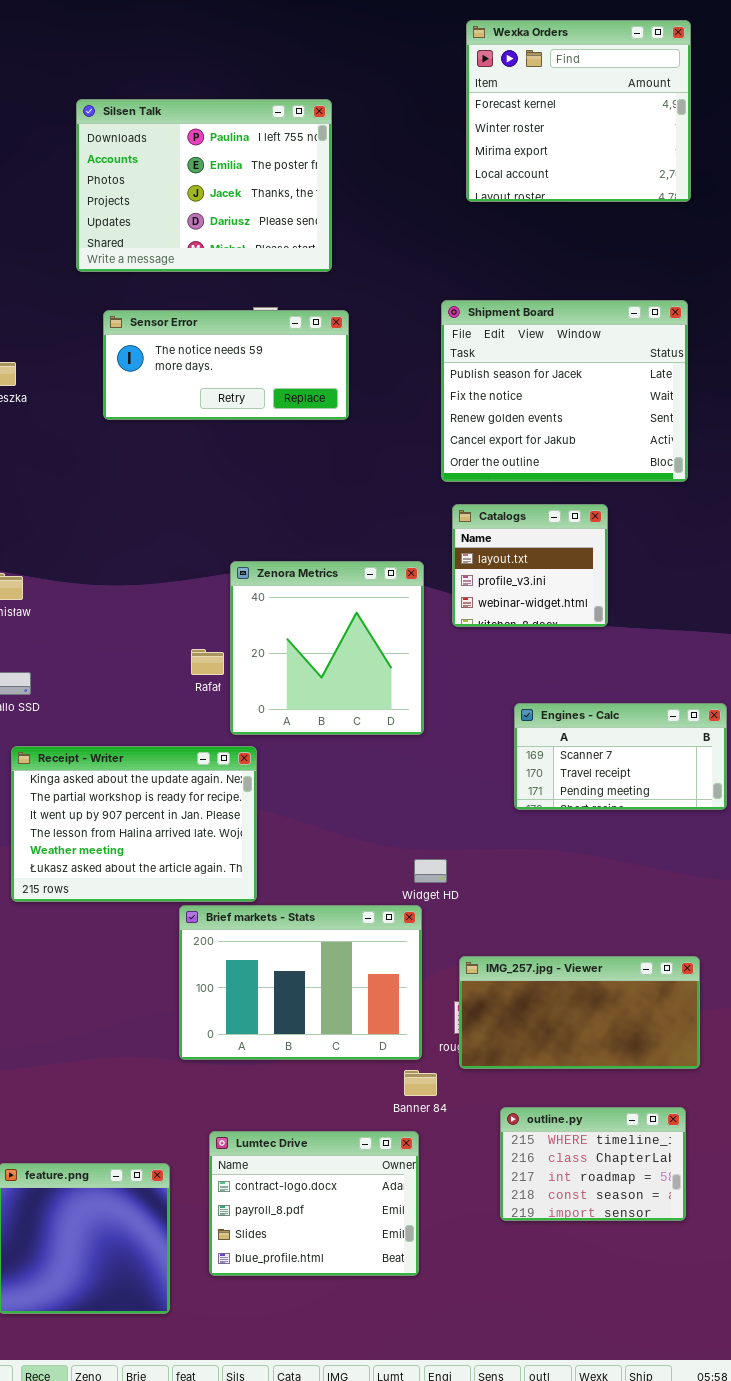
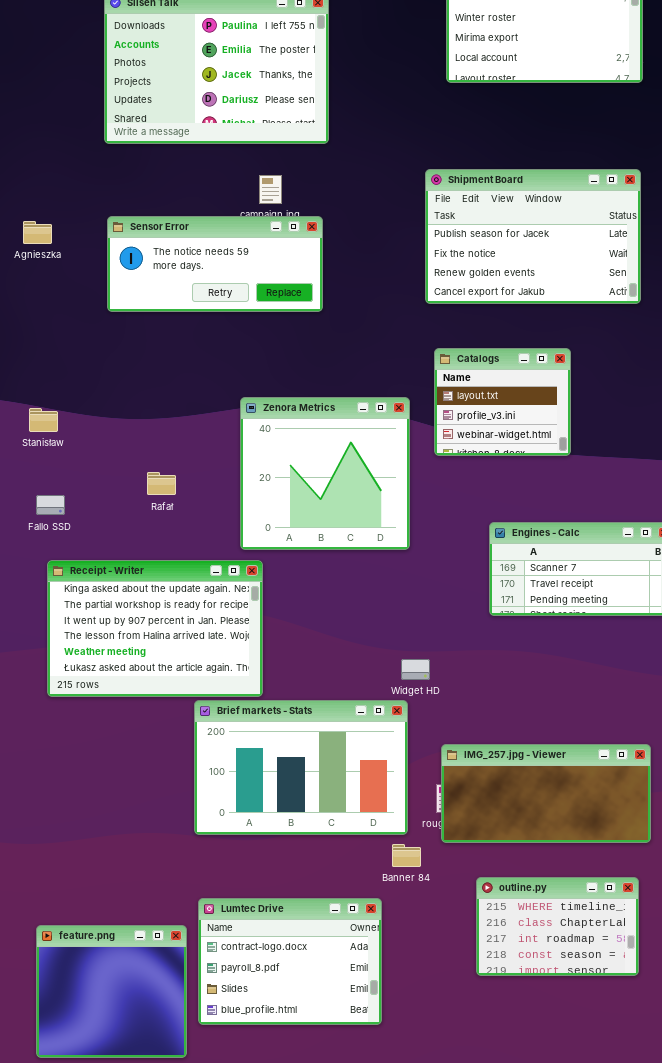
Shipment Board: [441,300,688,482] -> [425,169,641,304], resized
Sensor Error: [103,310,349,420] -> [107,216,323,312], moved
Rafał: [191,649,224,675] -> [147,472,176,495], moved
Lumtec Drive: [209,1131,419,1276] -> [198,898,382,1025], moved

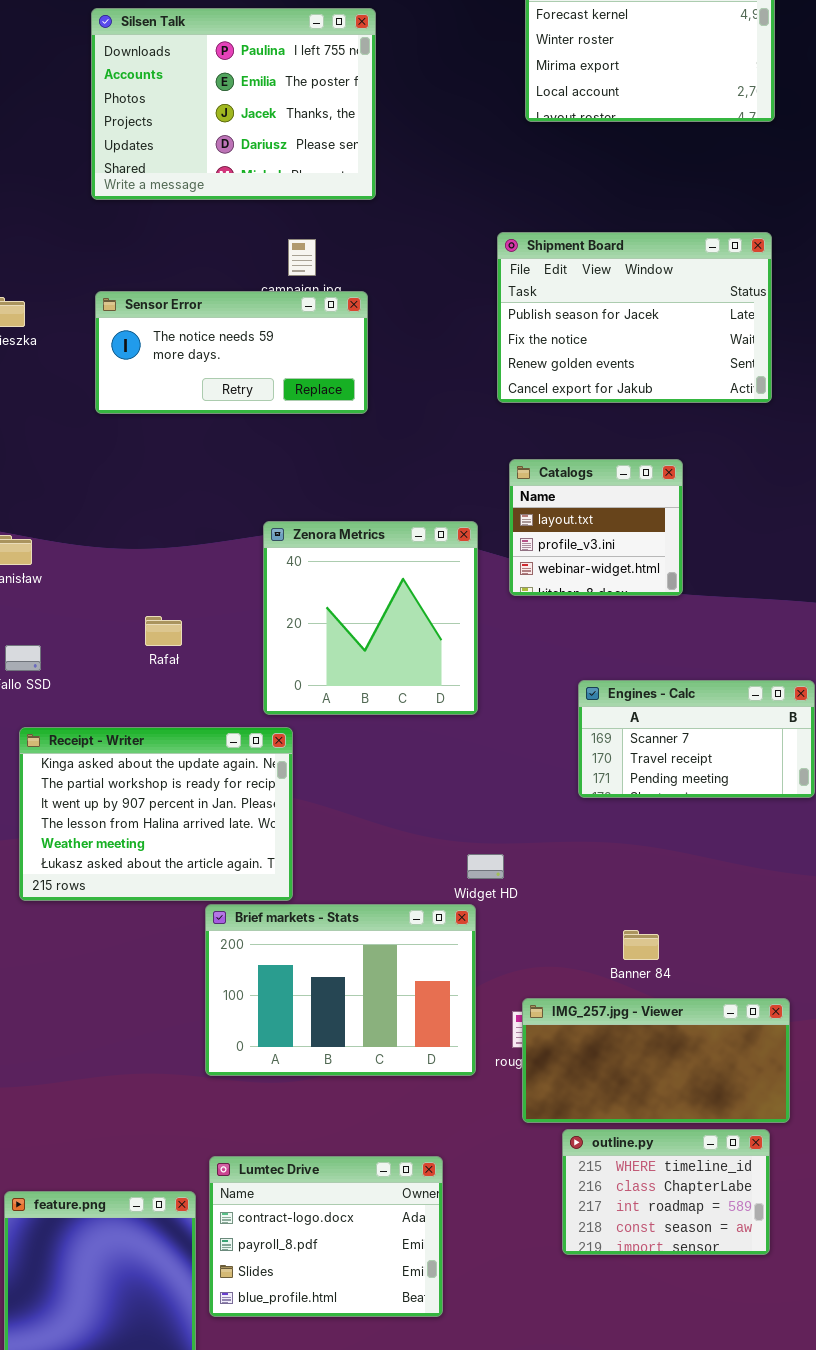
IMG_257.jpg - Viewer: [441,744,651,843] -> [522,998,790,1123], moved
Banner 84: [392,844,421,867] -> [623,930,659,960], moved

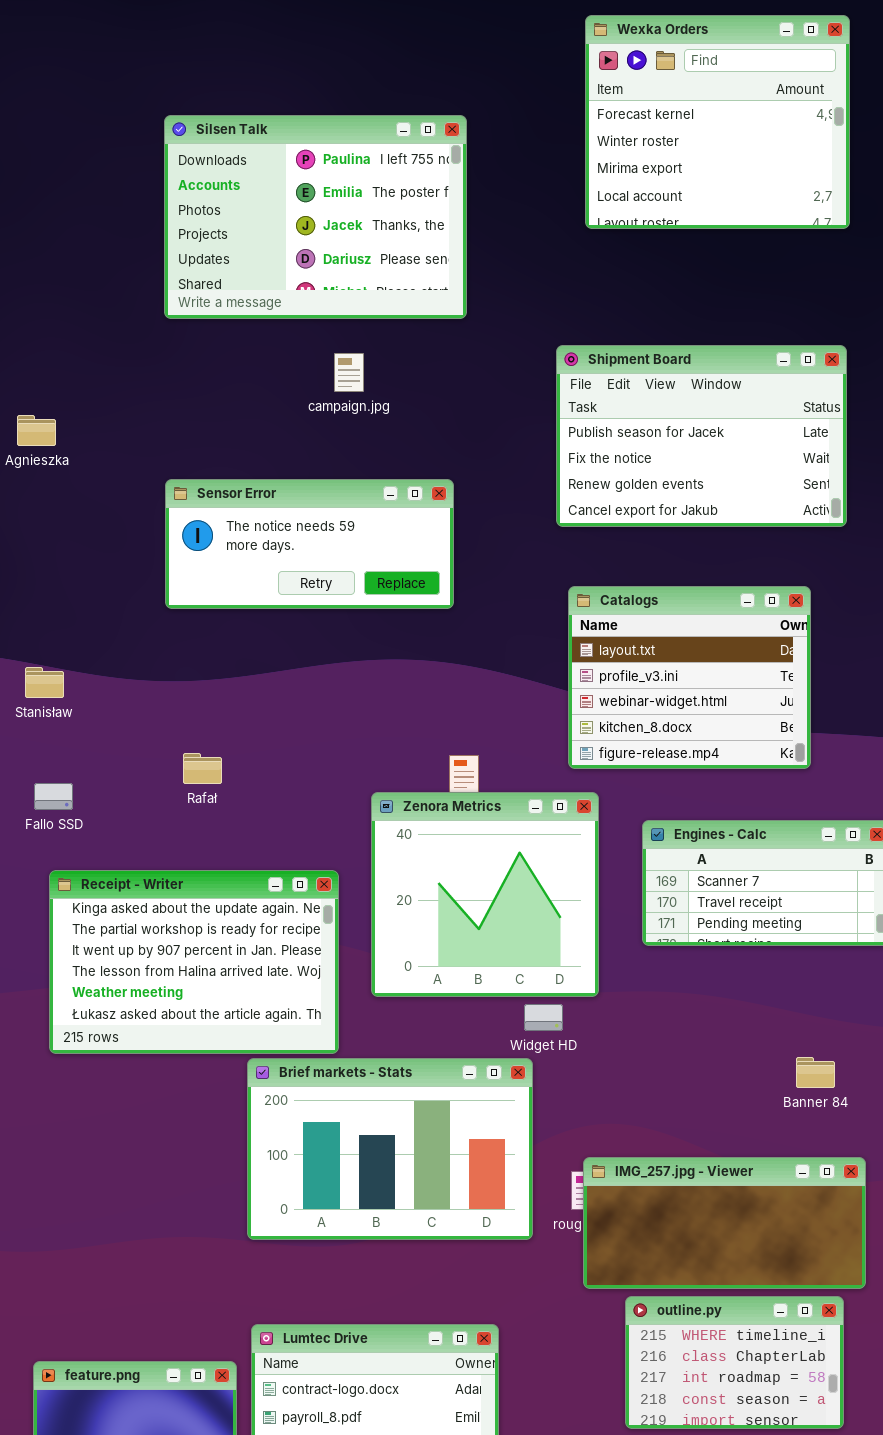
Silsen Talk: [91,8,376,200] -> [164,115,467,319], moved
Sensor Error: [95,291,368,414] -> [165,479,454,609], moved
Catalogs: [509,459,683,596] -> [568,586,811,769], resized
Zenora Metrics: [263,521,478,715] -> [371,792,599,997], moved
Banner 84: [623,930,659,960] -> [796,1057,835,1088], moved

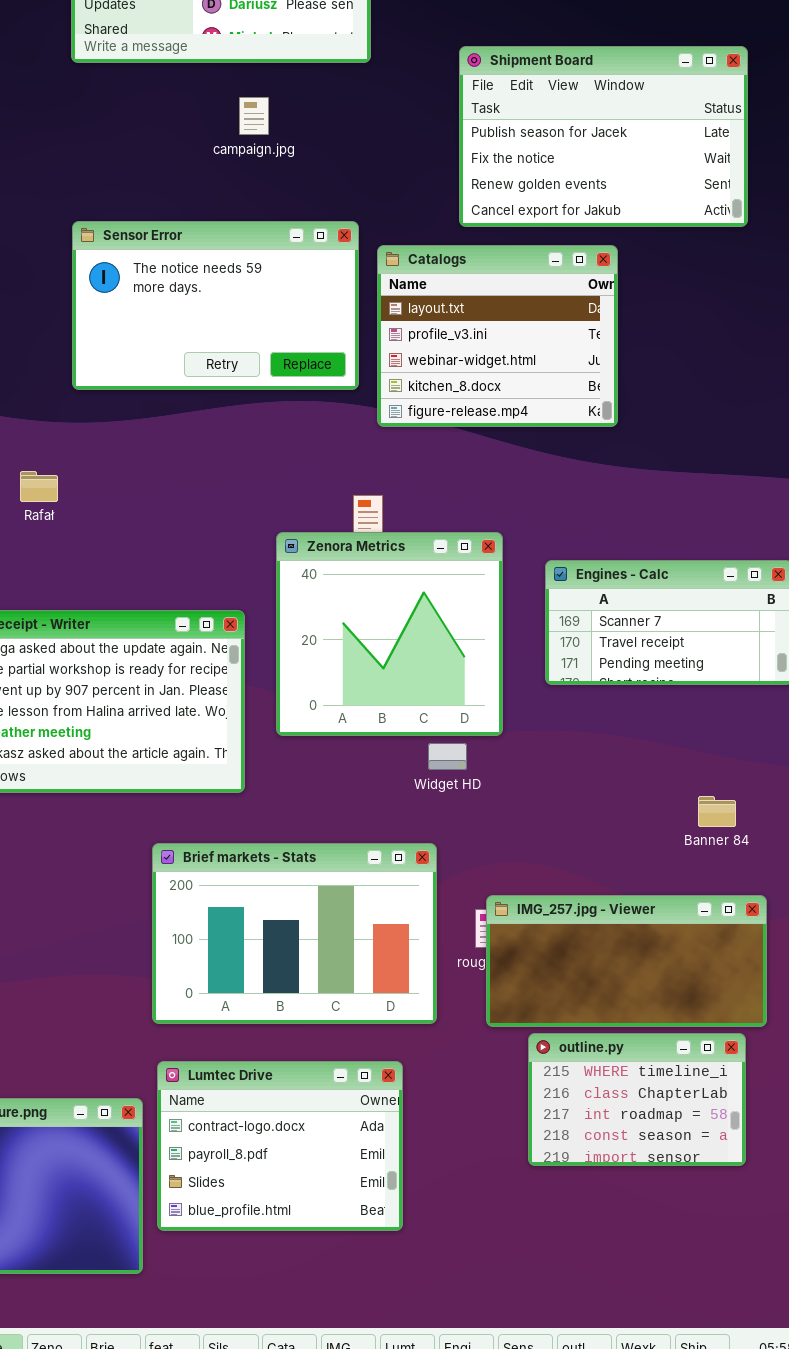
Shipment Board: [556,345,847,527] -> [459,46,748,227], moved
Sensor Error: [165,479,454,609] -> [72,221,359,390], resized
Catalogs: [568,586,811,769] -> [377,245,618,427], moved
Rafał: [183,753,222,784] -> [20,471,58,502], moved
Brief markets - Stats: [247,1058,533,1240] -> [152,843,437,1024], moved

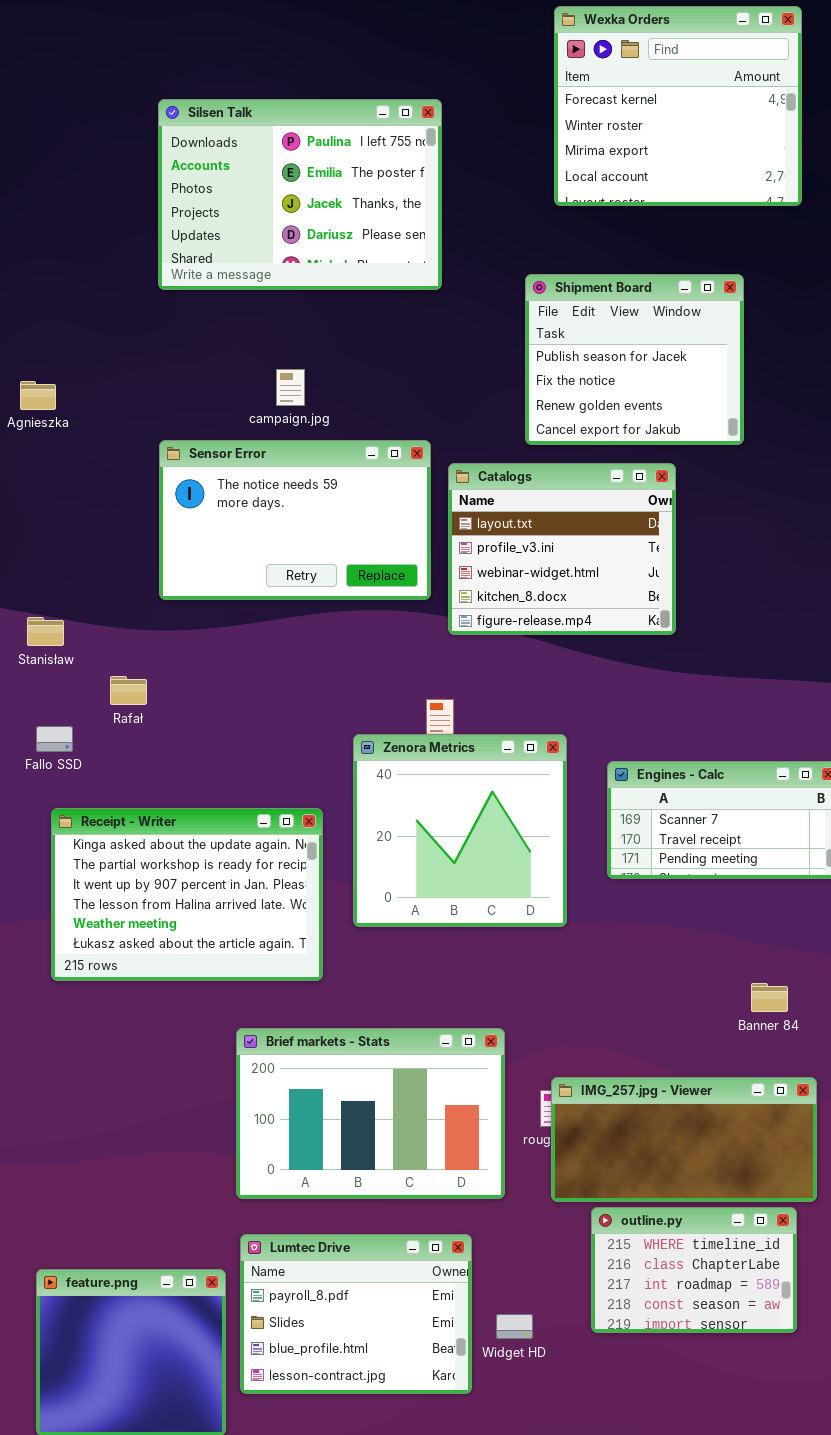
Shipment Board: [459,46,748,227] -> [525,274,744,445], resized
campaign.jpg: [239,97,269,135] -> [276,369,305,406], moved
Widget HD: [428,743,467,770] -> [496,1314,533,1339], moved
Lumtec Drive: [157,1061,403,1231] -> [240,1234,472,1394], scrolled down 1 row

